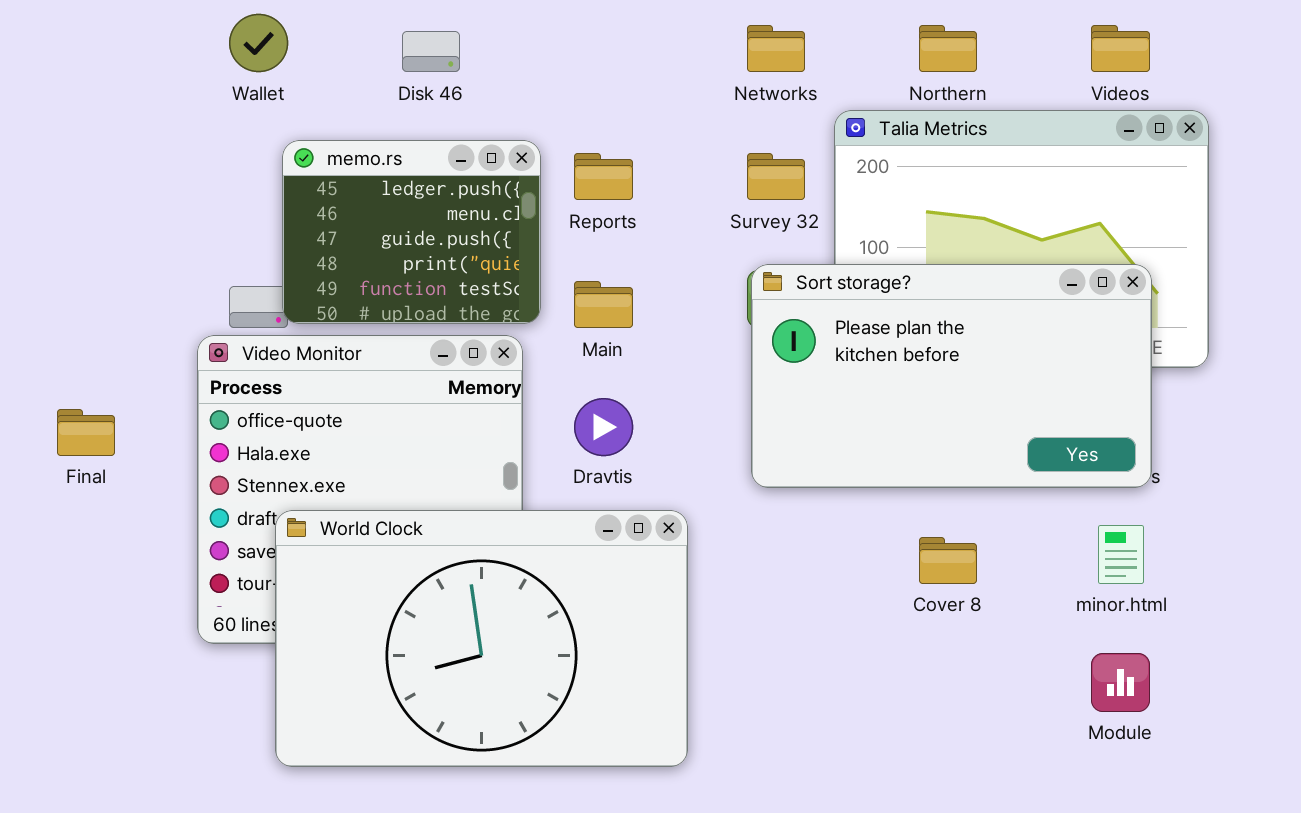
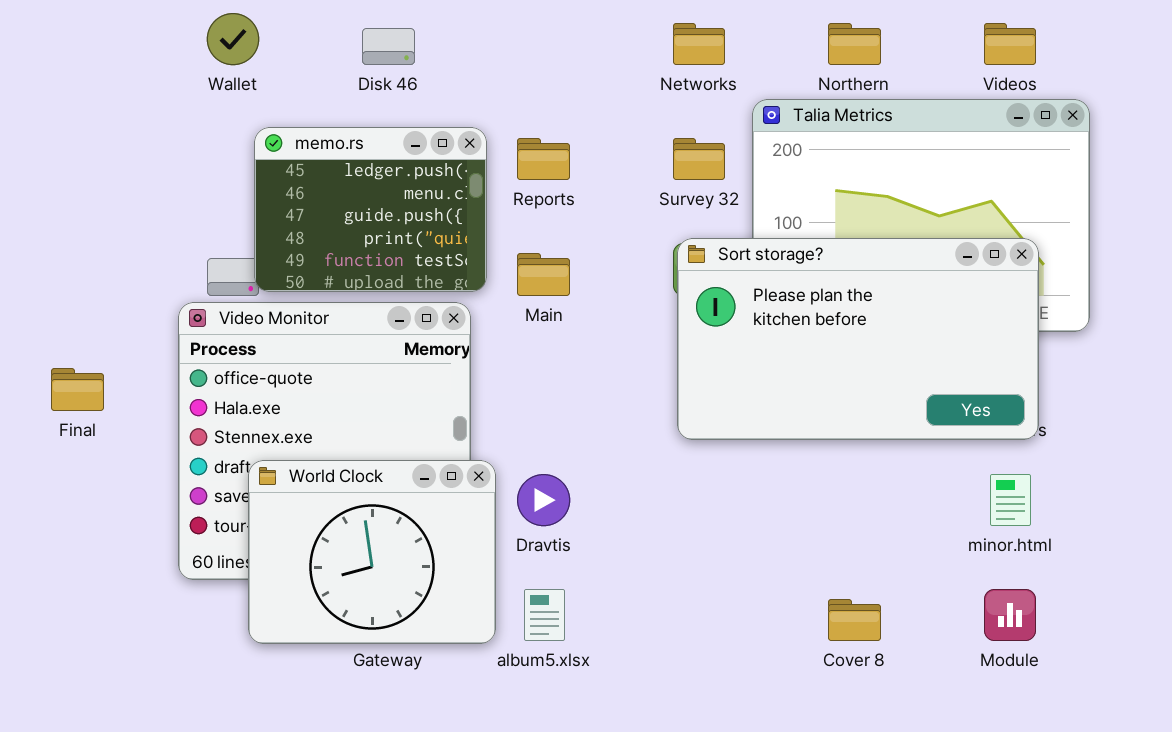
Dravtis: [574,398,633,456] -> [517,474,570,526], moved
World Clock: [275,510,688,767] -> [248,460,496,644], resized
Cover 8: [919,537,977,584] -> [828,599,881,641], moved

